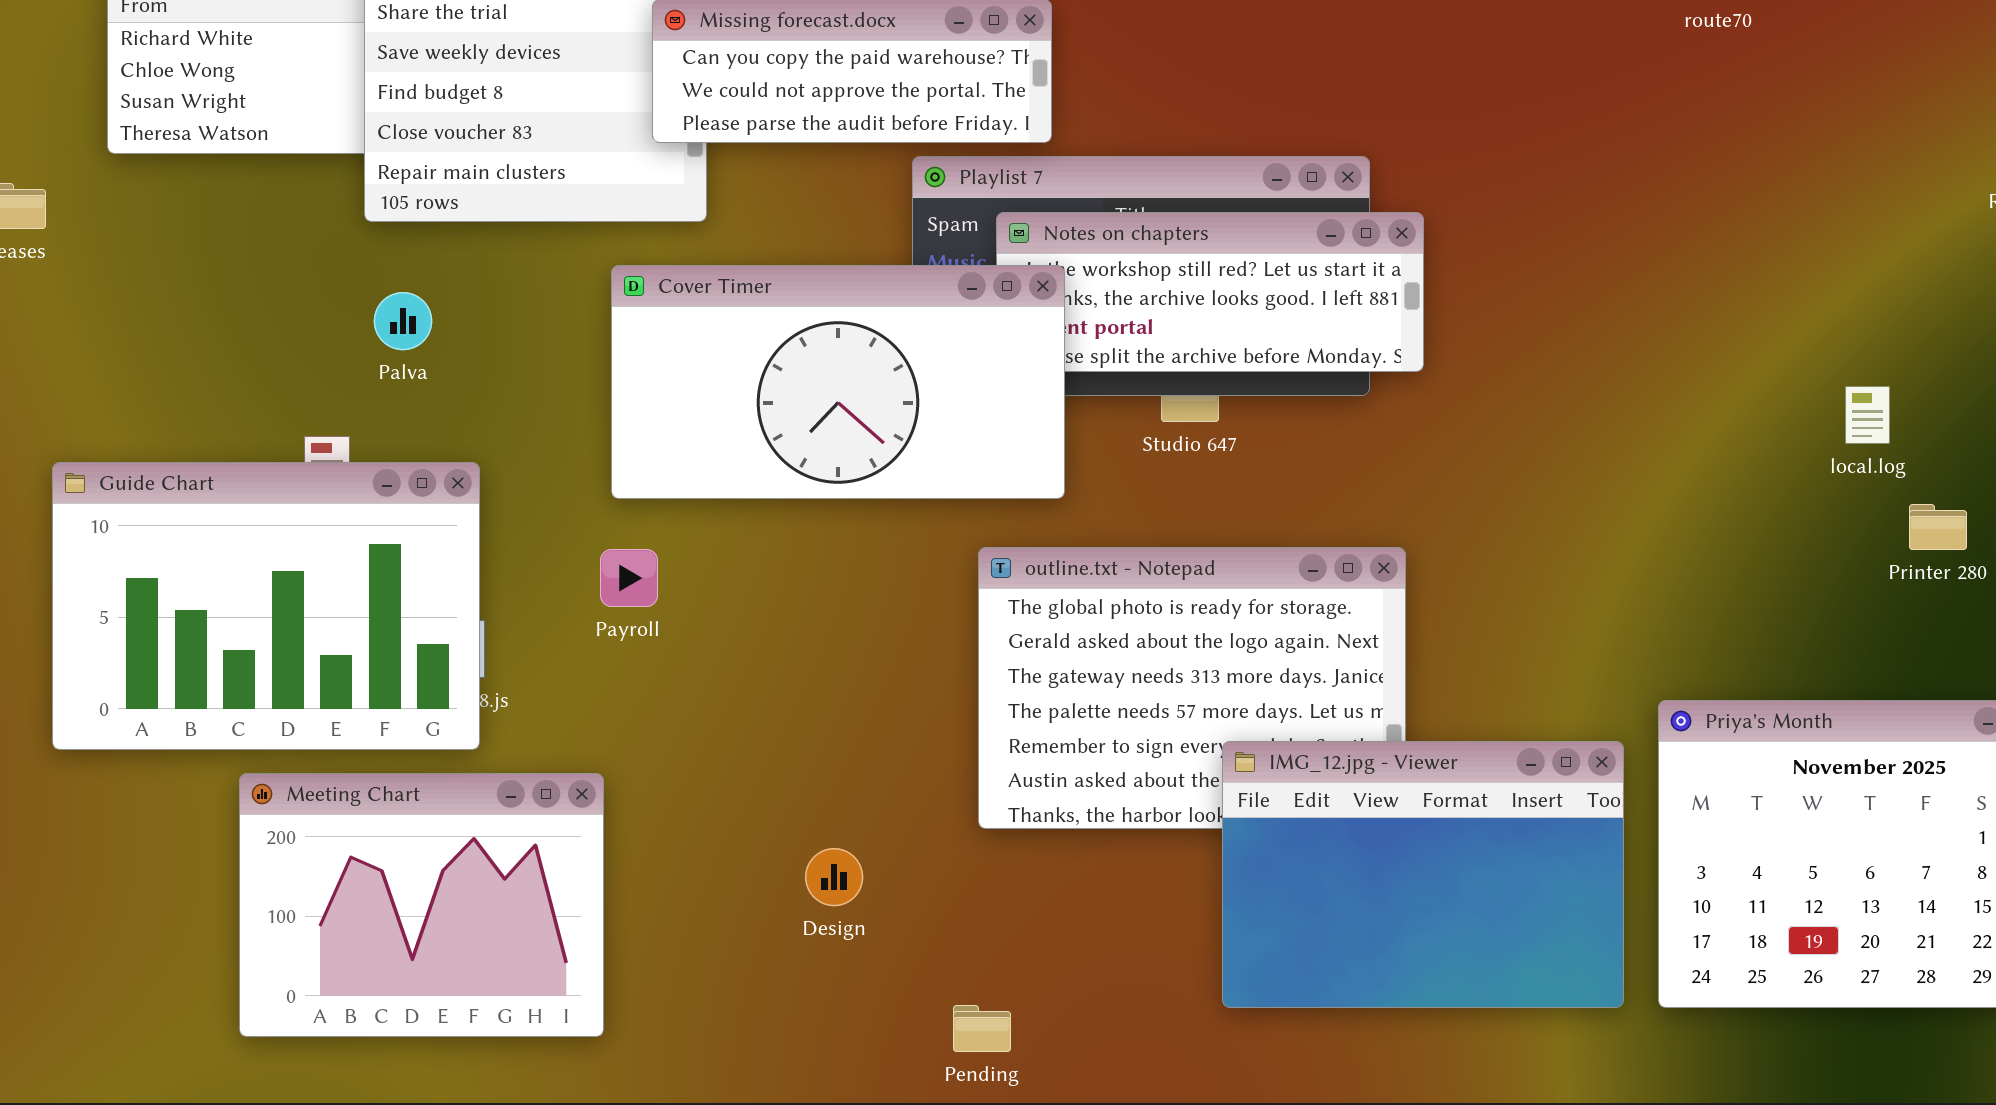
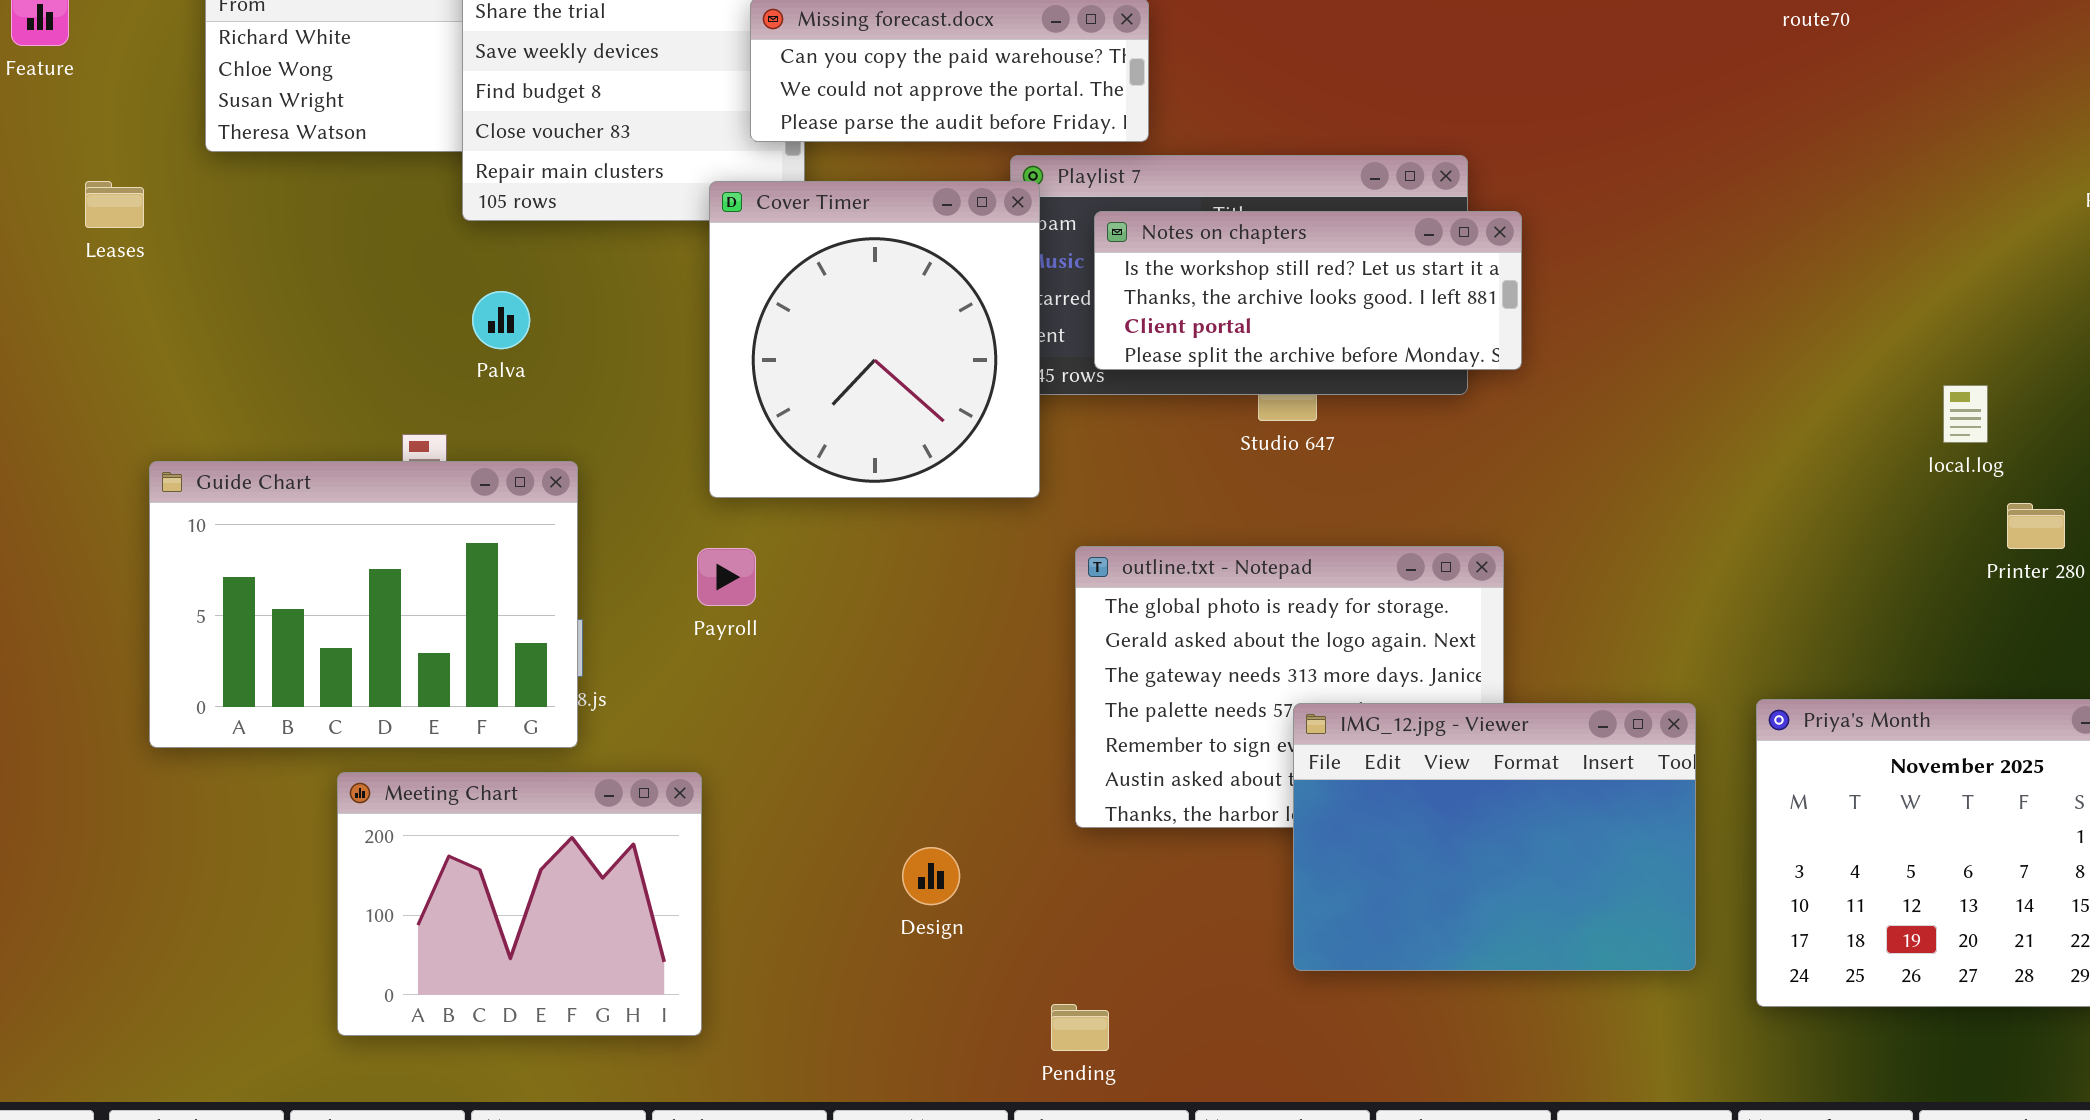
Cover Timer: [611,265,1065,499] -> [709,181,1040,498], resized
IMG_12.jpg - Viewer: [1222,741,1624,1008] -> [1293,703,1696,971], moved

